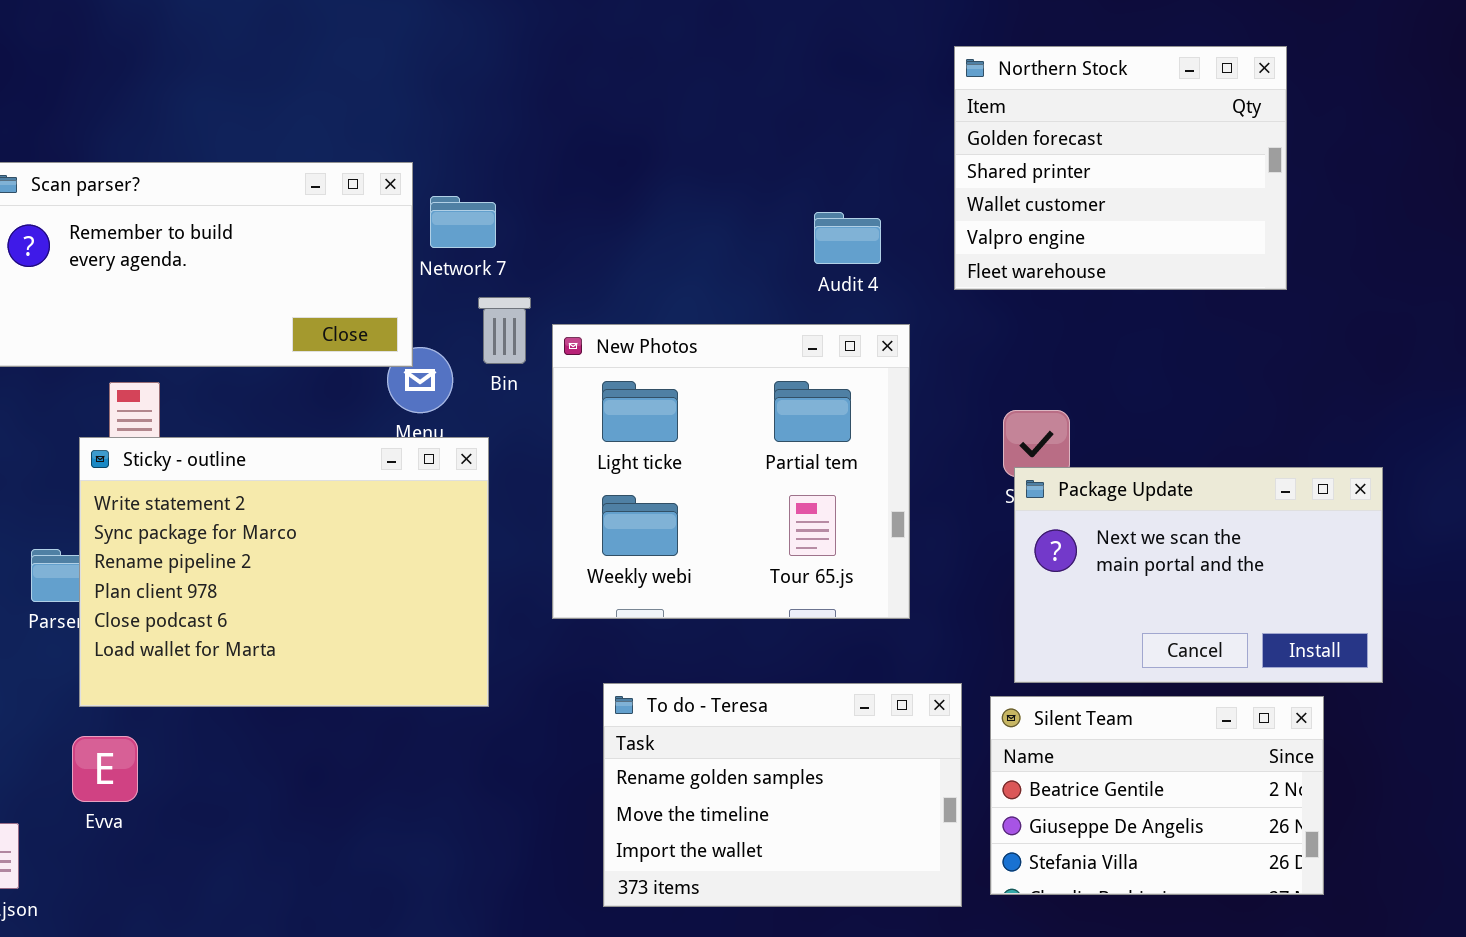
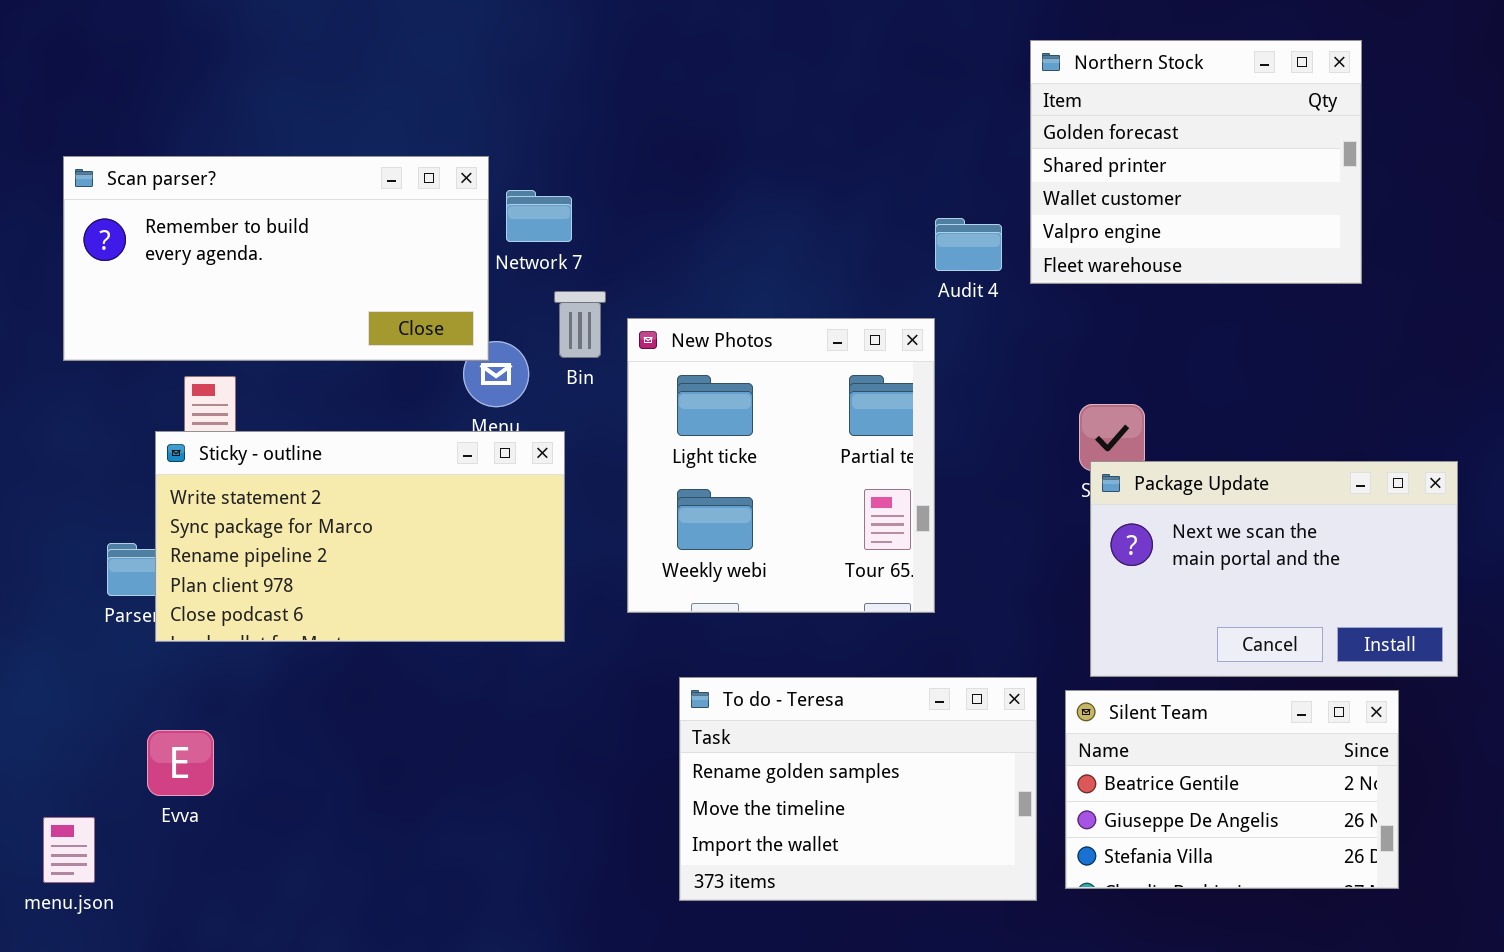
Audit 4: [814,212,881,264] -> [935,218,1002,271], moved
New Photos: [552,324,910,619] -> [627,318,935,613], resized
Sticky - outline: [79,437,489,707] -> [155,431,565,642], resized

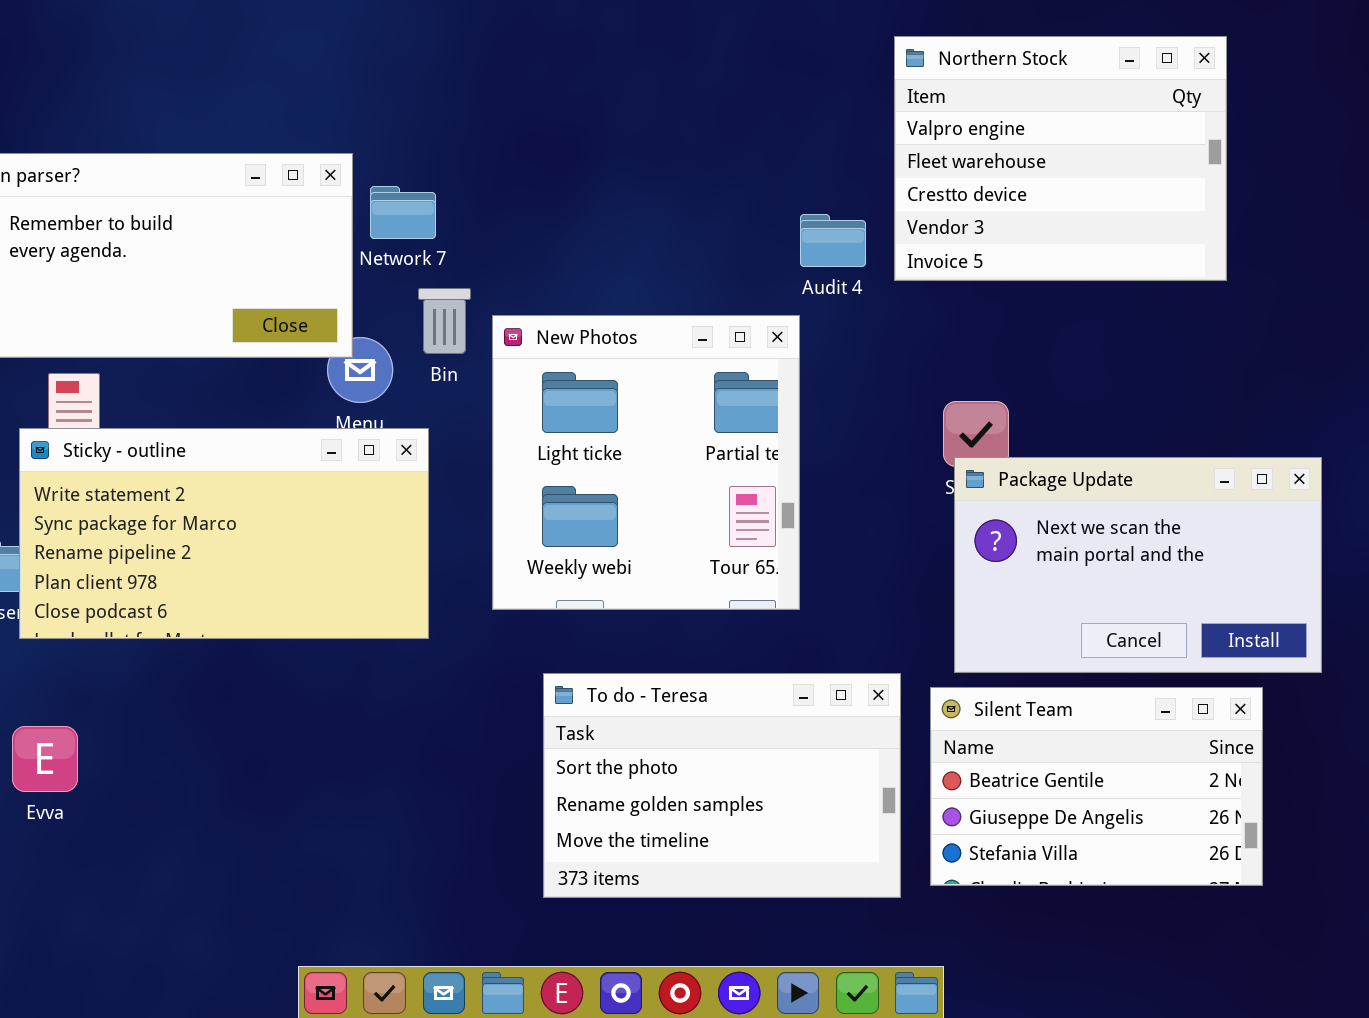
Northern Stock: [1030,40,1362,284] -> [894,36,1227,281], scrolled down 3 rows
To do - Teresa: [679,677,1037,901] -> [543,673,901,898], scrolled up 1 row

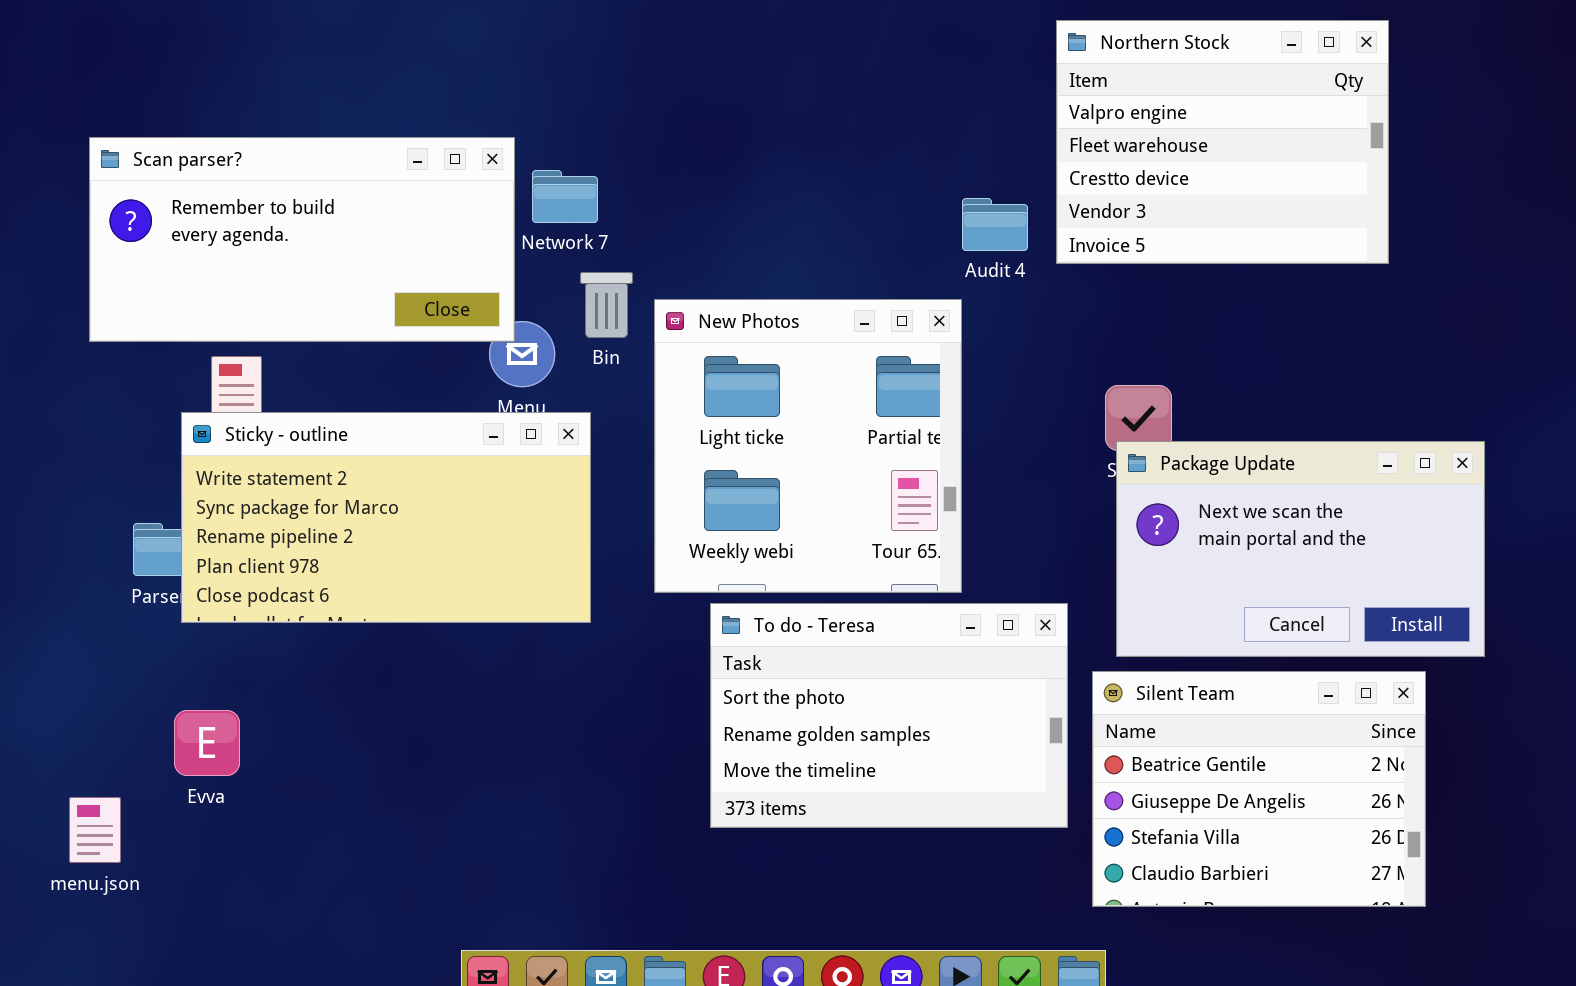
To do - Teresa: [543,673,901,898] -> [710,603,1068,828], moved
Silent Team: [930,687,1263,886] -> [1092,671,1426,907], resized

